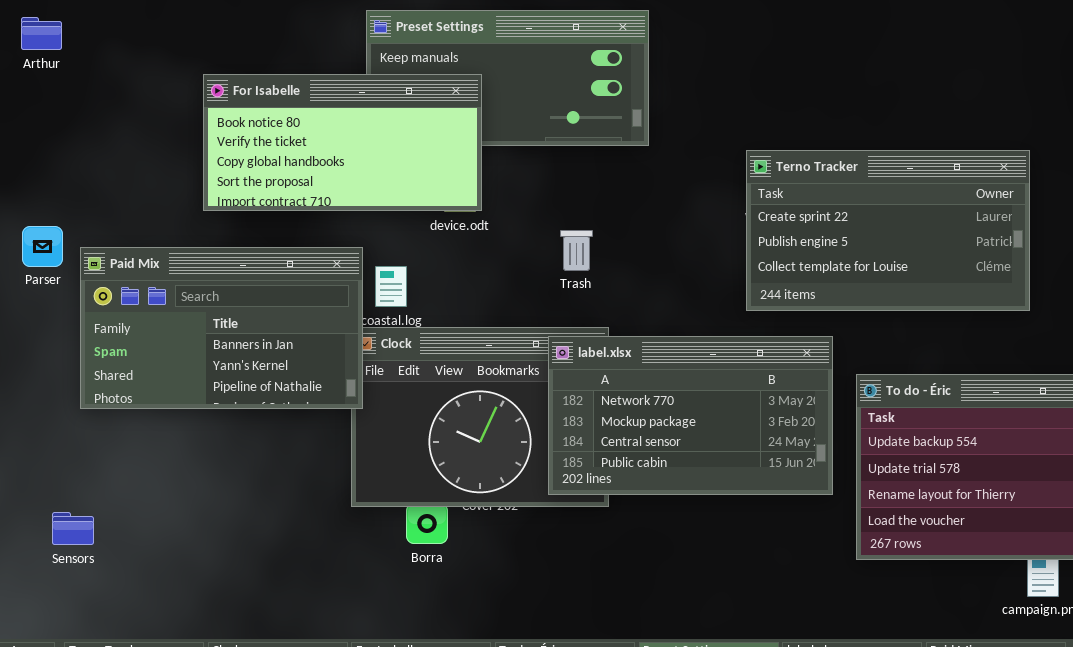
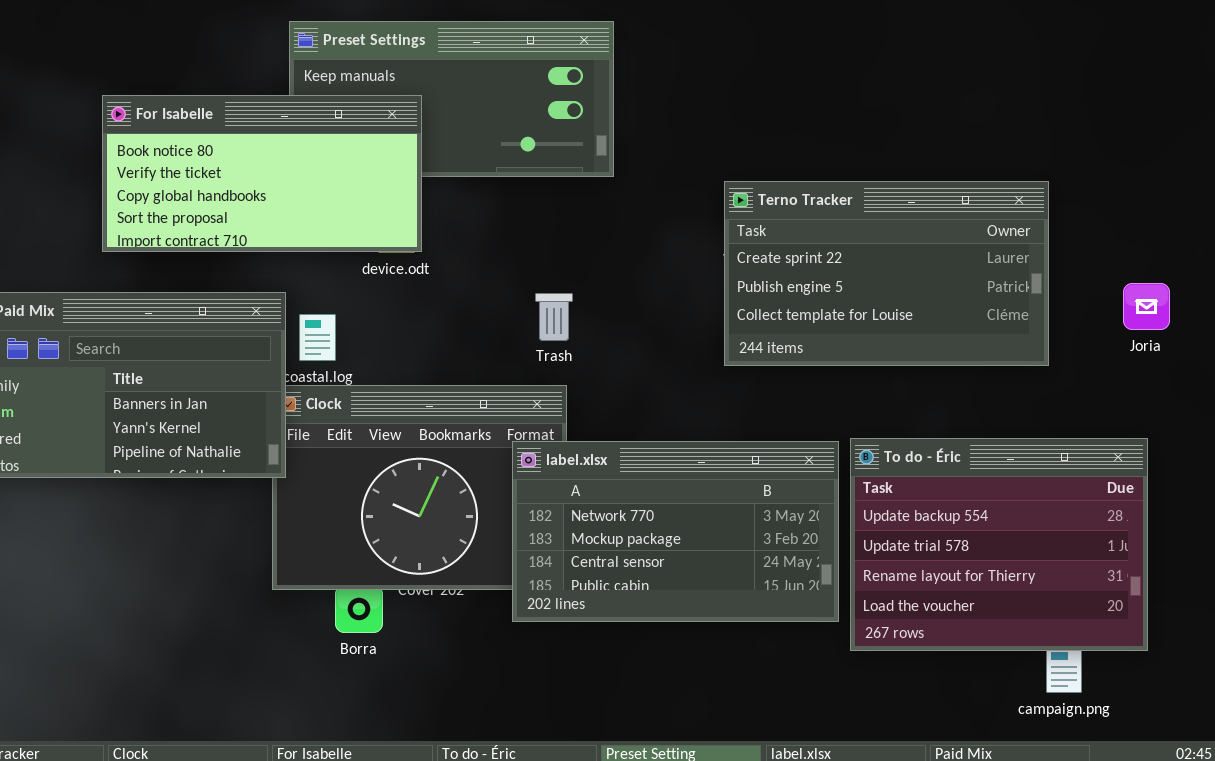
Trash: [560,230,593,271] -> [535,293,573,341], moved
label.xlsx: [548,336,833,495] -> [512,441,839,622], moved

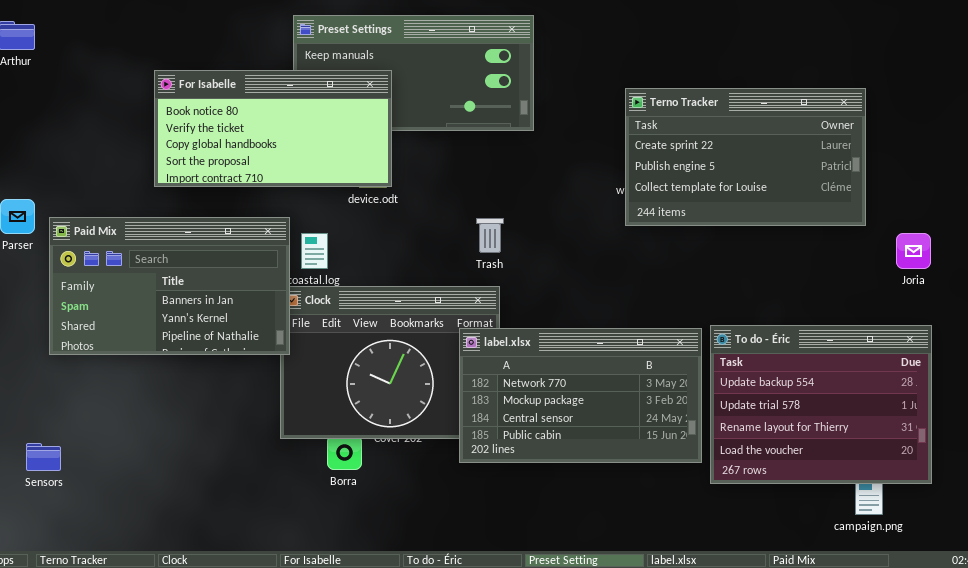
Terno Tracker: [724,181,1049,366] -> [625,88,866,226], moved
Joria: [1123,283,1170,330] -> [896,233,931,269], moved

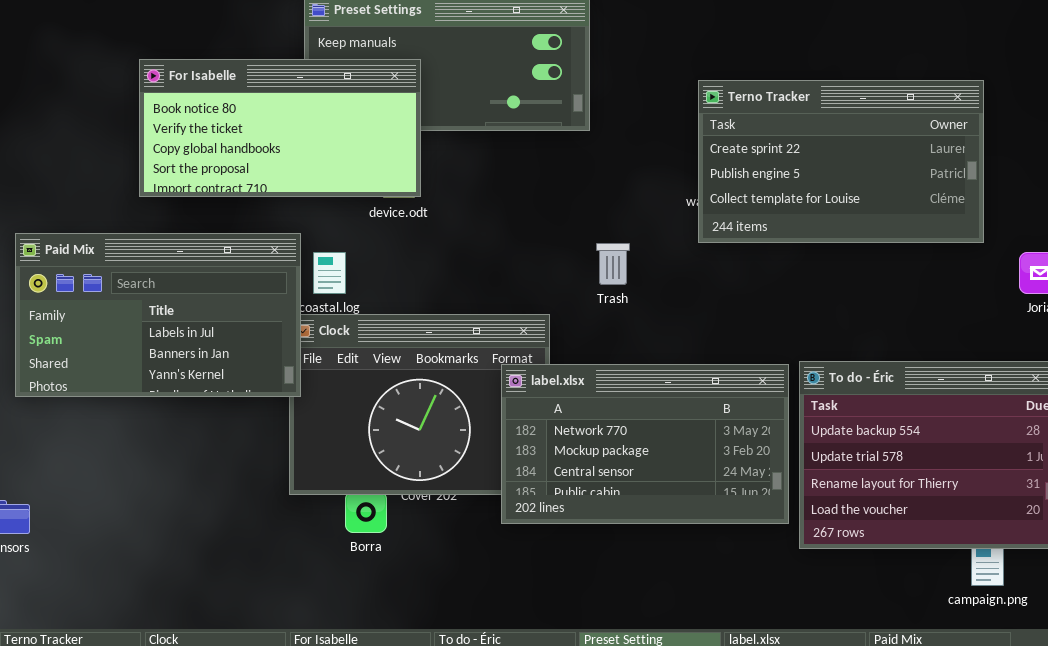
Paid Mix: [49,217,290,355] -> [15,233,301,397], scrolled up 1 row
Trash: [476,218,504,253] -> [596,243,630,285], moved

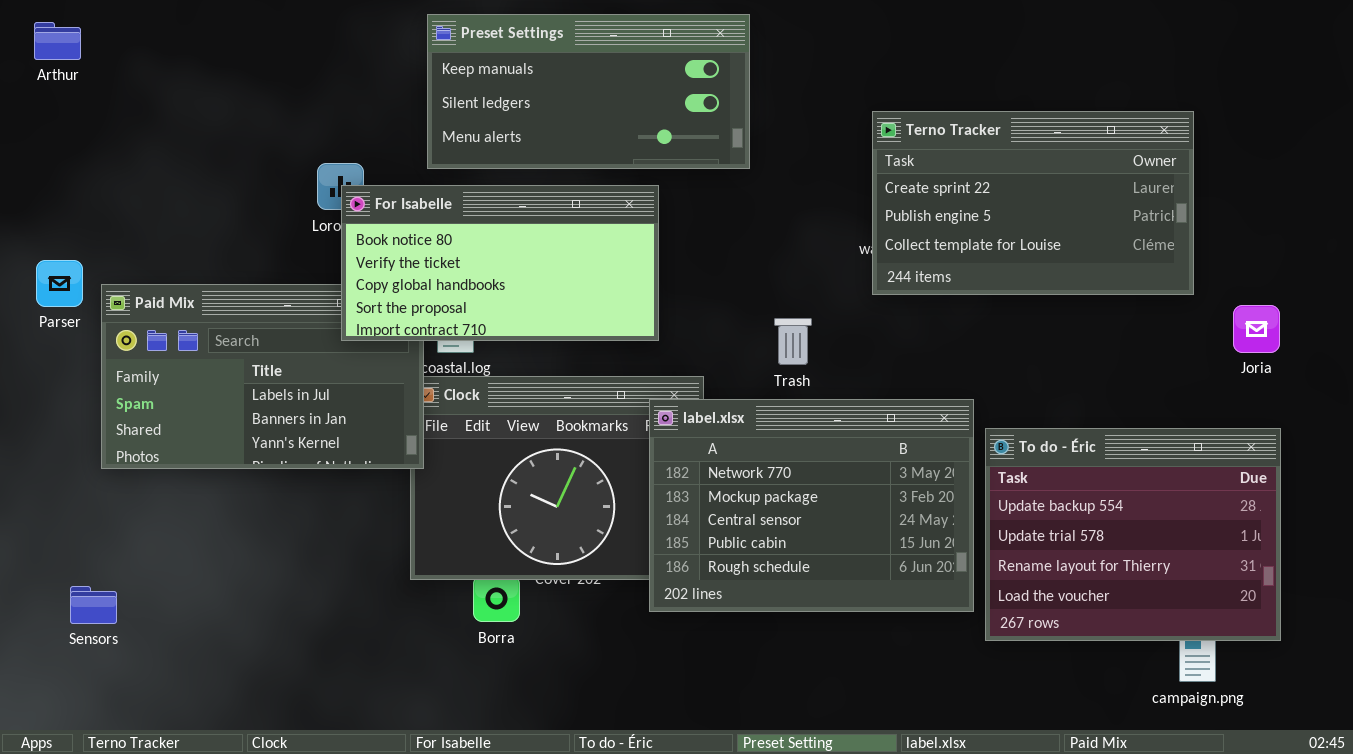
For Isabelle: [139,59,421,197] -> [341,185,659,341], moved
Trash: [596,243,630,285] -> [774,318,812,365], moved
label.xlsx: [501,364,789,524] -> [649,399,974,612], resized

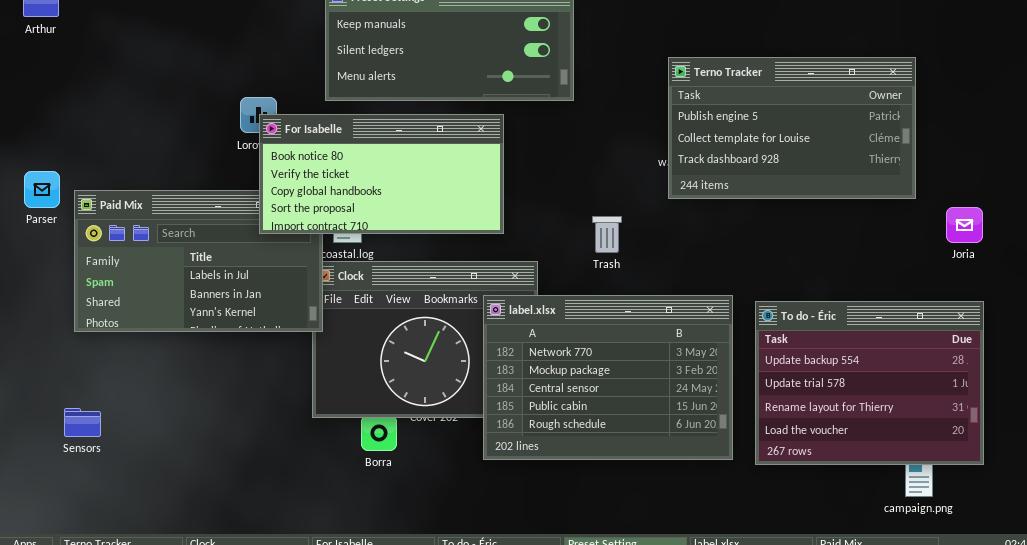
Terno Tracker: [872,111,1194,295] -> [668,57,916,199], scrolled down 1 row
label.xlsx: [649,399,974,612] -> [483,295,733,460], moved
Sensors: [70,586,117,624] -> [64,408,101,437], moved

